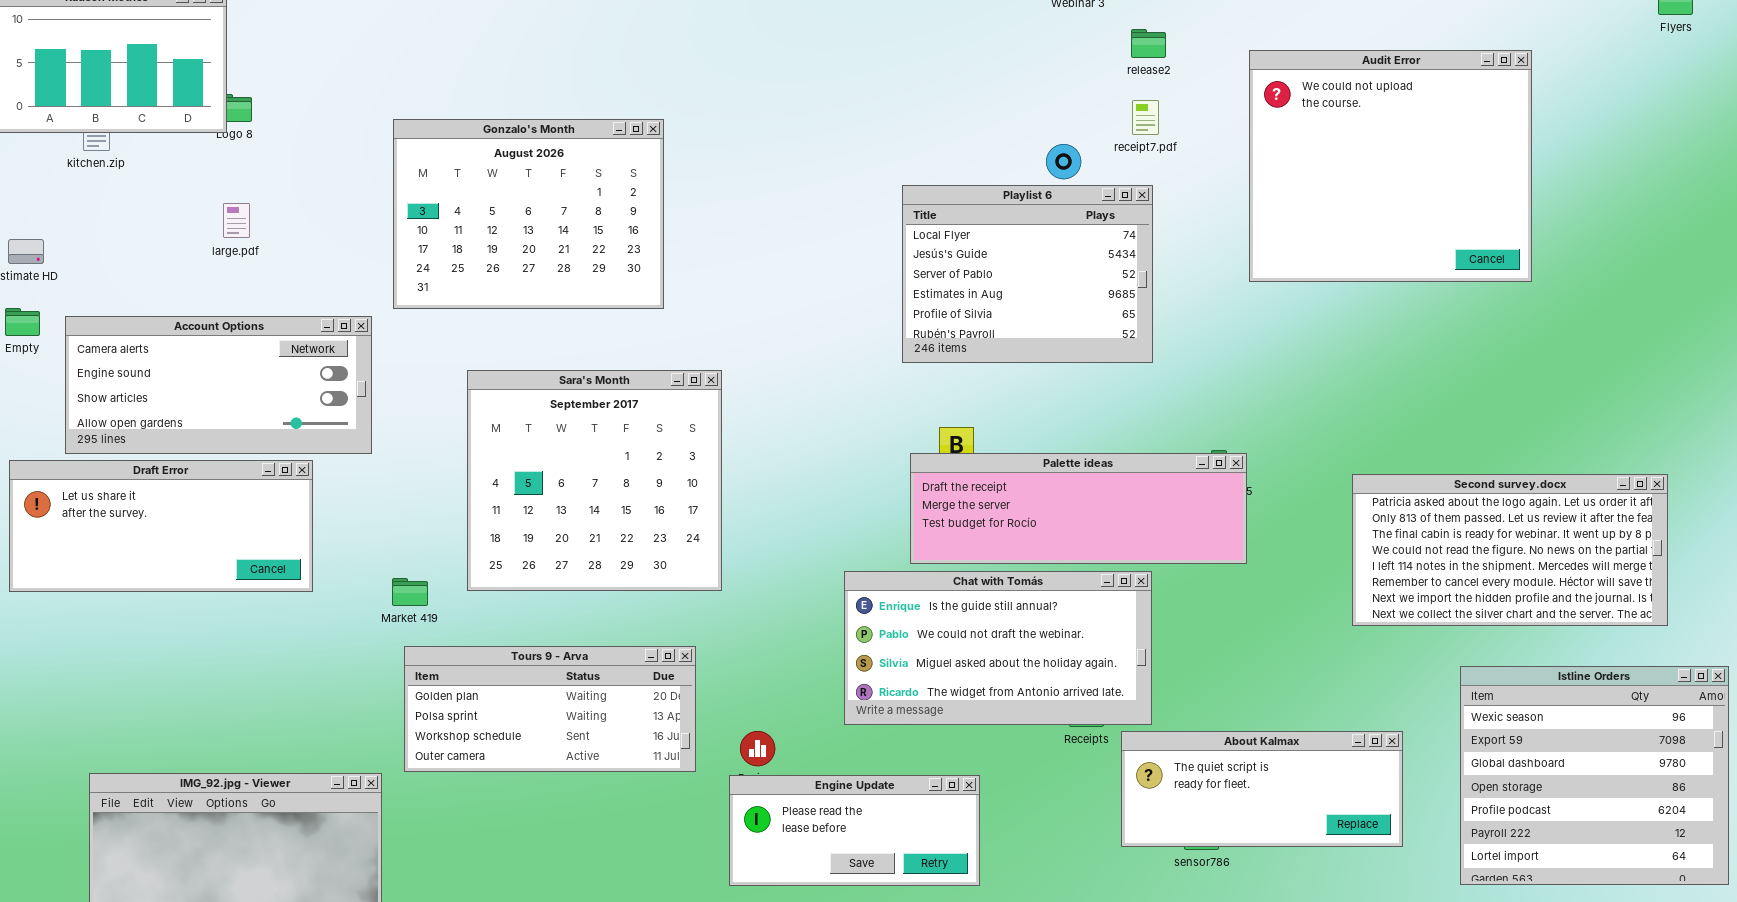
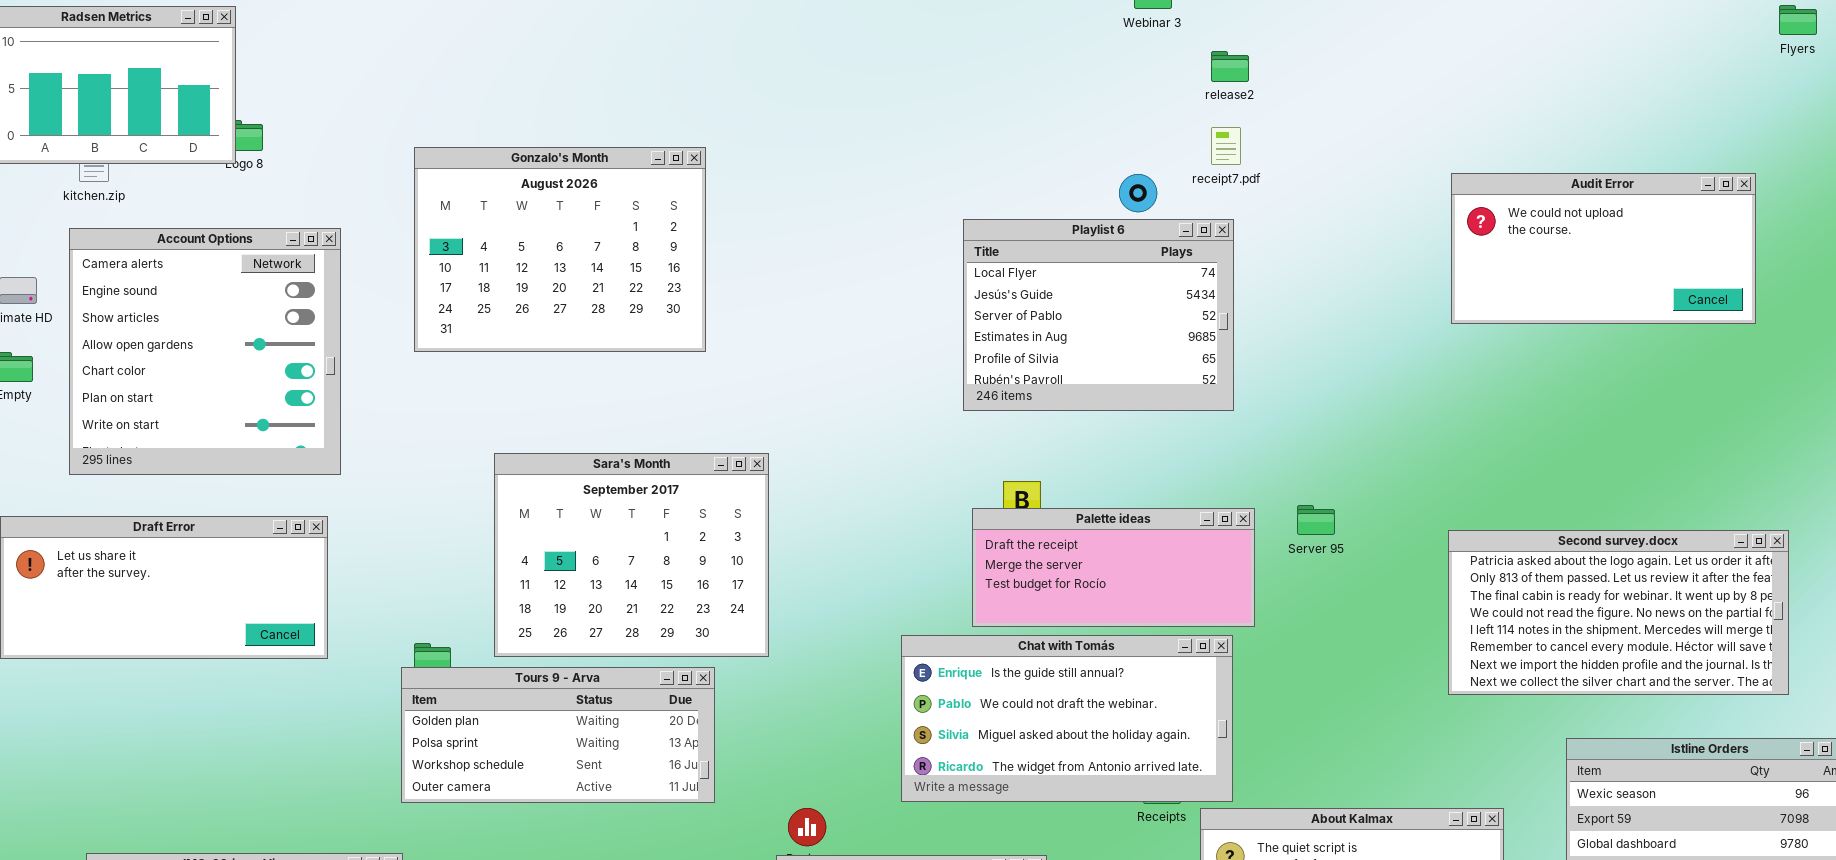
Audit Error: [1249,50,1532,282] -> [1451,173,1756,324], moved, resized
Account Options: [65,316,372,454] -> [69,228,341,475], moved, resized
Sara's Month: [467,370,722,591] -> [494,453,769,657], resized
Palette ideas: [910,453,1247,564] -> [972,508,1255,627], resized
Tours 9 - Arva: [404,646,696,772] -> [401,667,715,803], moved

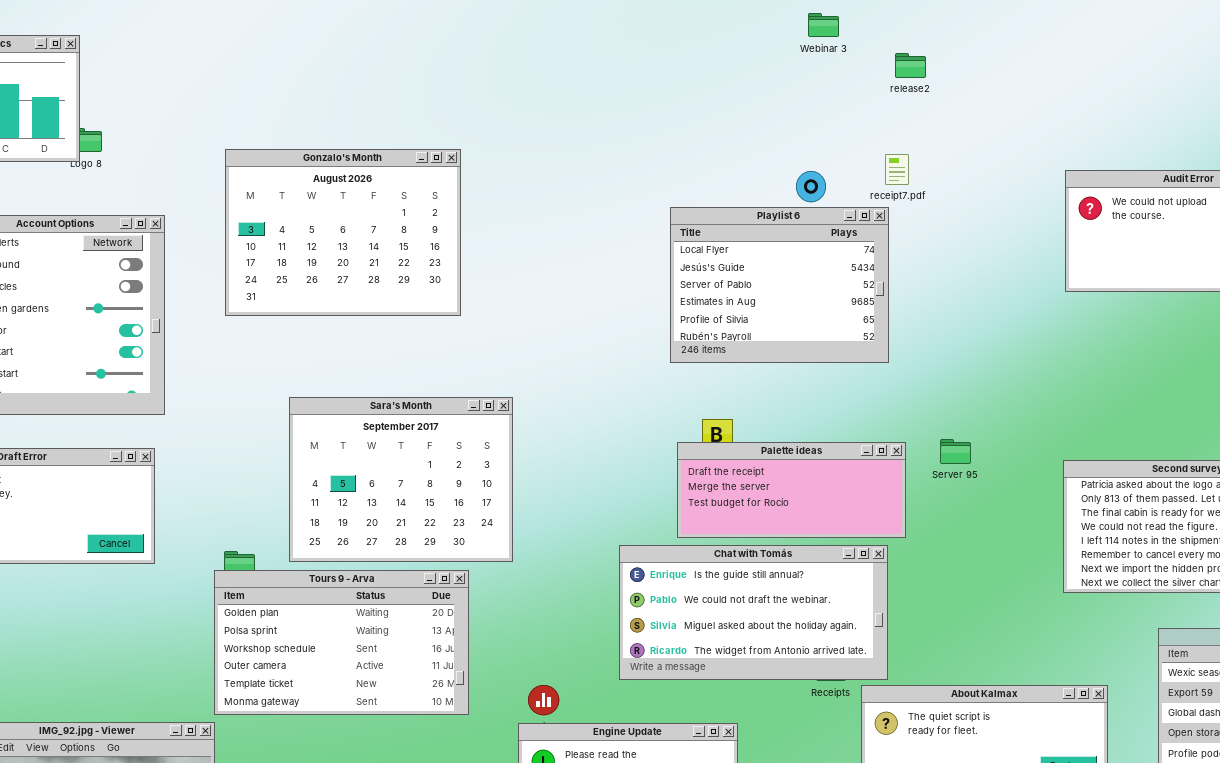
release2: [1211,51,1249,82] -> [895,53,926,78], moved
receipt7.pdf: [1211,127,1241,165] -> [885,154,909,185], moved
Tours 9 - Arva: [401,667,715,803] -> [214,570,469,715], resized

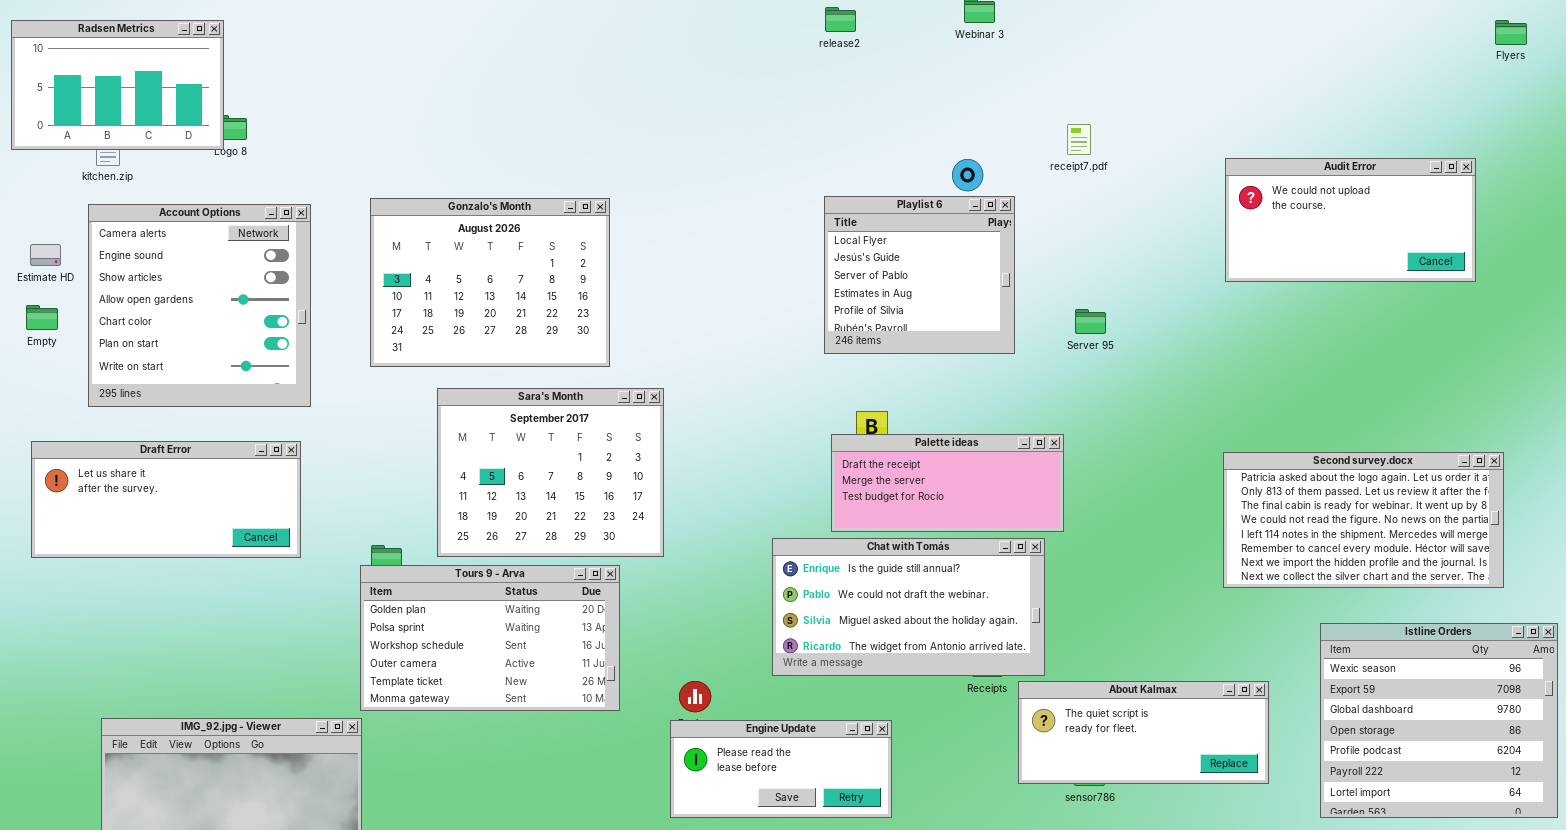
release2: [895,53,926,78] -> [825,7,856,32], moved
Gonzalo's Month: [225,149,461,316] -> [370,198,610,367], moved
receipt7.pdf: [885,154,909,185] -> [1067,124,1091,155], moved
Playlist 6: [670,207,889,363] -> [824,196,1015,354], resized
Server 95: [940,439,971,464] -> [1075,309,1106,334], moved

